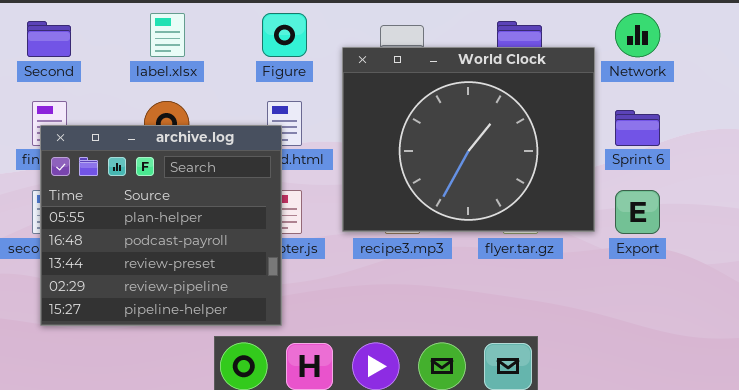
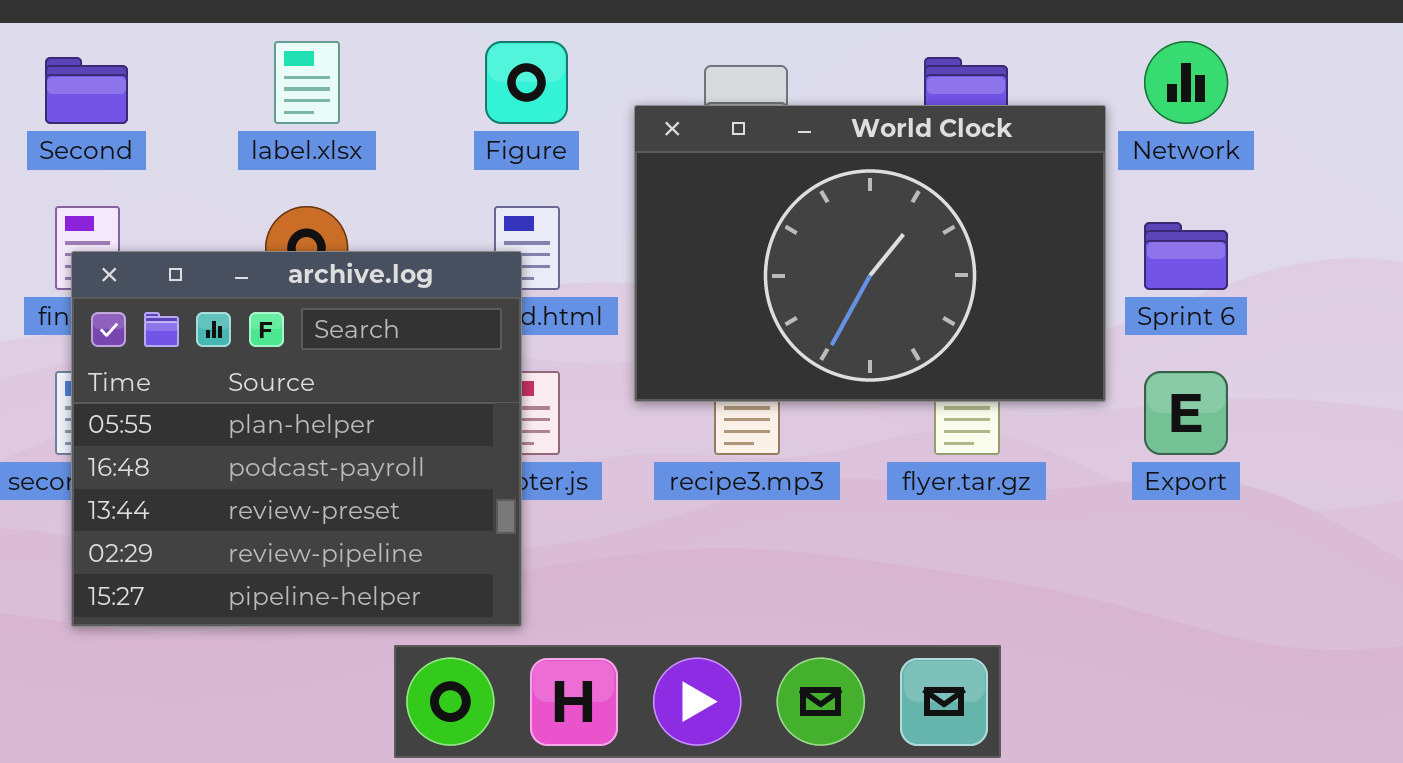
World Clock: [342,47,595,232] -> [634,105,1106,402], resized

